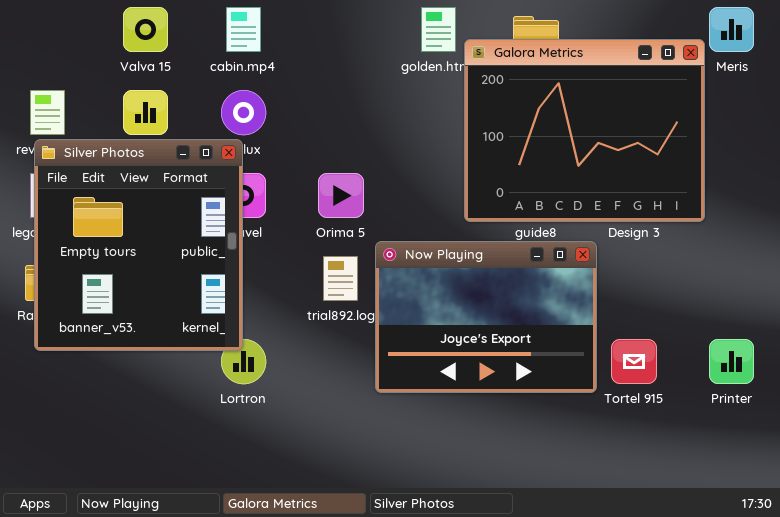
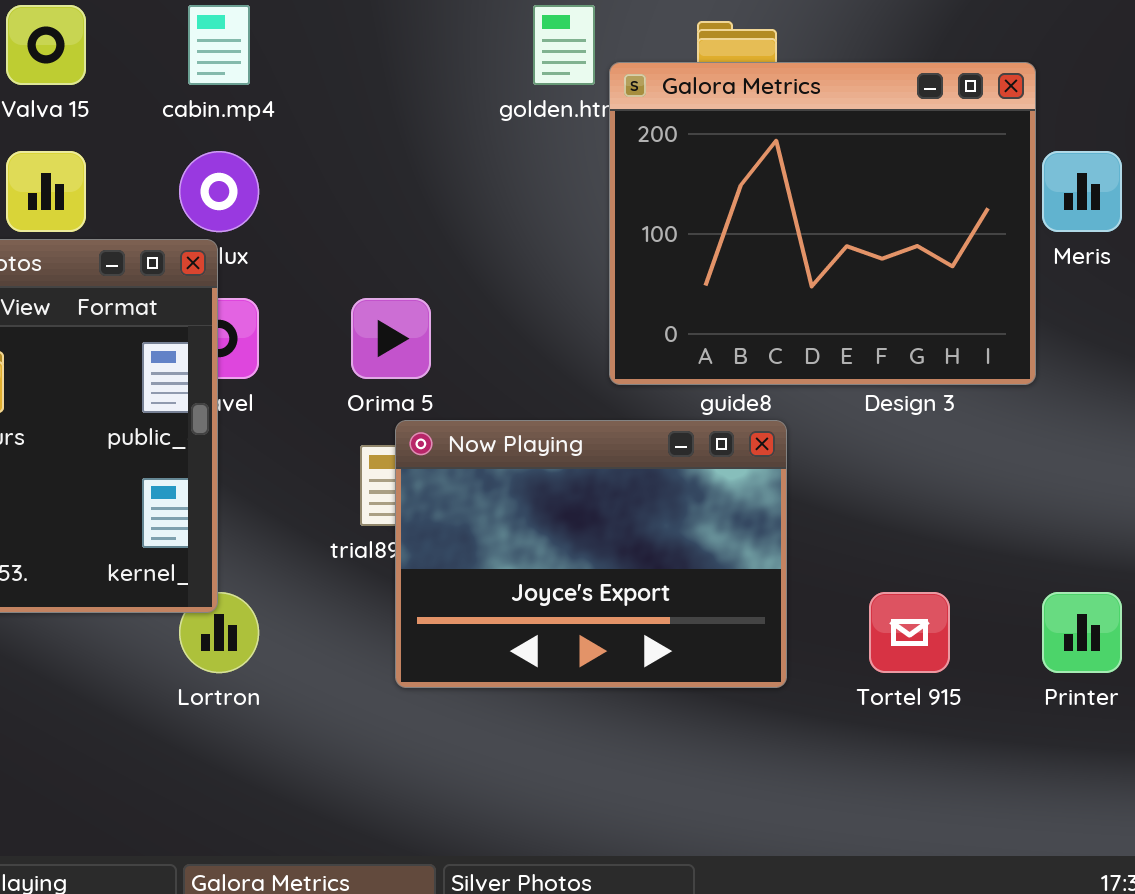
Meris: [709,7,754,52] -> [1042,151,1122,232], moved
Now Playing: [375,241,597,393] -> [395,420,787,688], moved

